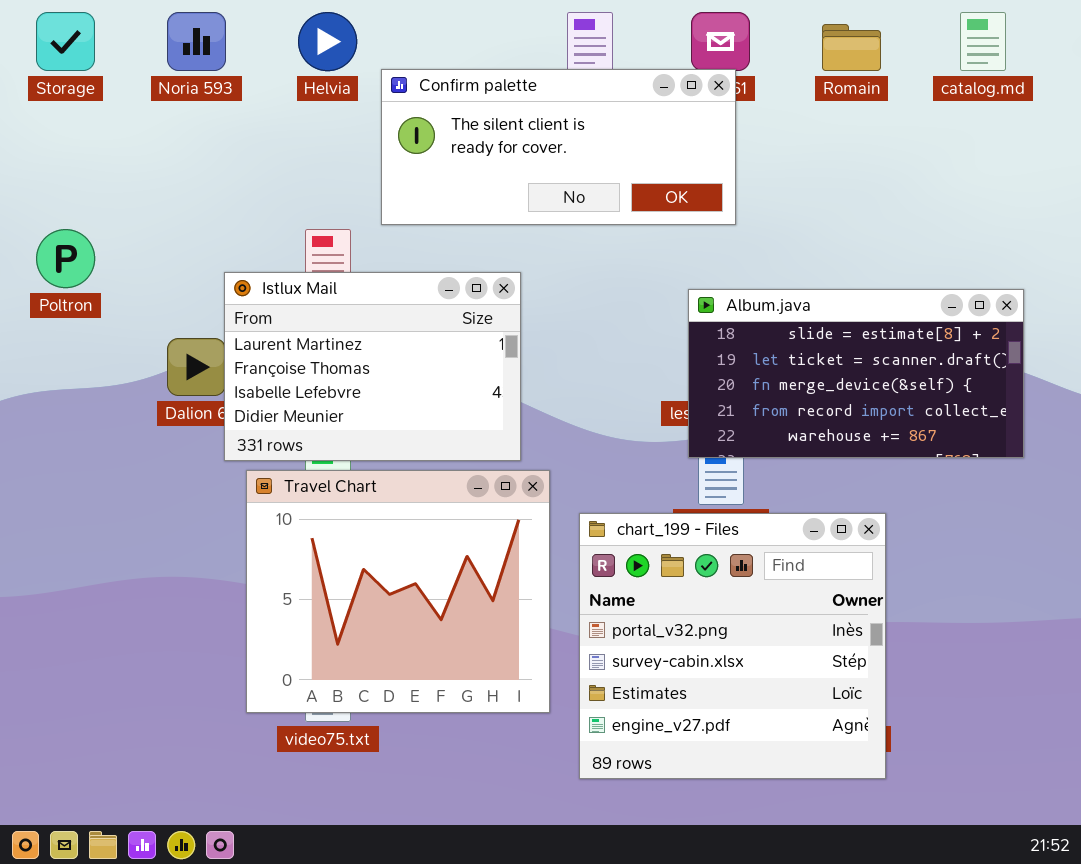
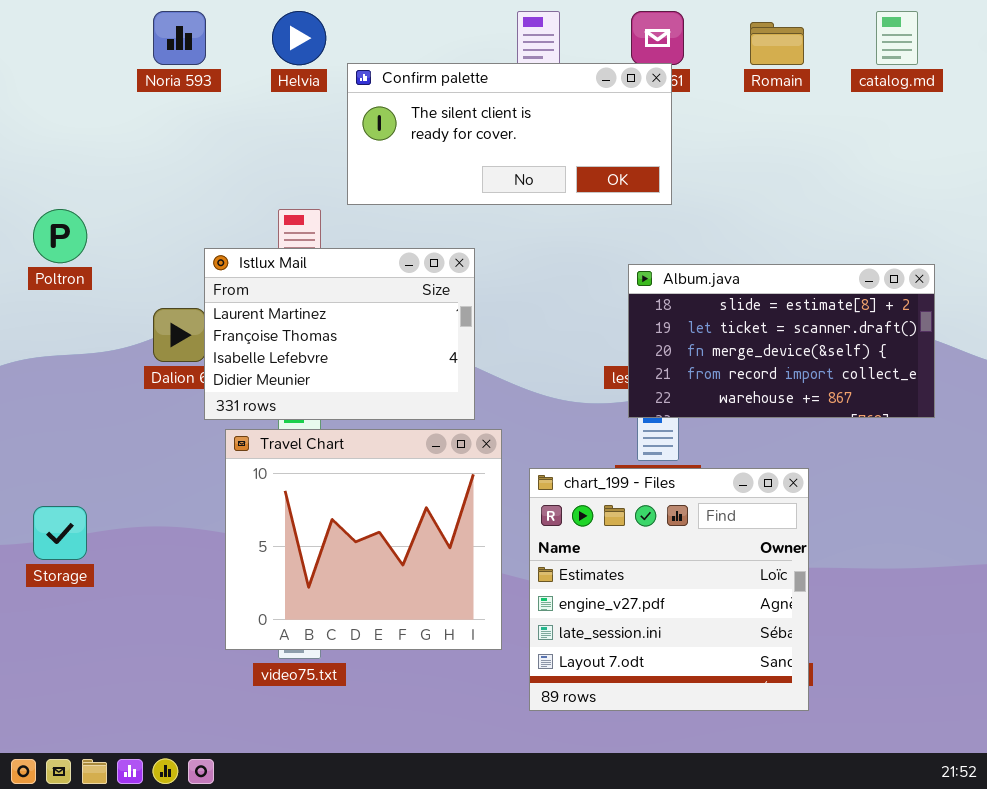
Storage: [36,12,95,71] -> [33,506,87,560], moved
chart_199 - Files: [579,513,886,779] -> [529,468,809,711], scrolled down 2 rows

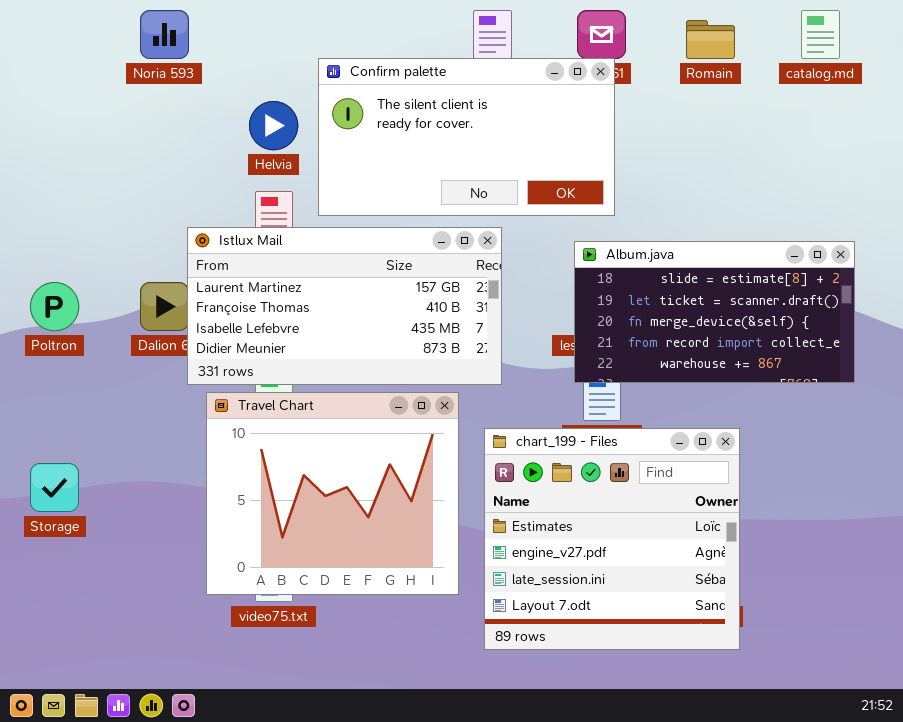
Helvia: [272,11,326,65] -> [249,101,298,150], moved
Confirm palette: [347,63,672,205] -> [318,58,615,216], resized
Poltron: [33,209,87,263] -> [30,282,79,331], moved
Istlux Mail: [204,248,475,420] -> [187,227,502,385], resized

